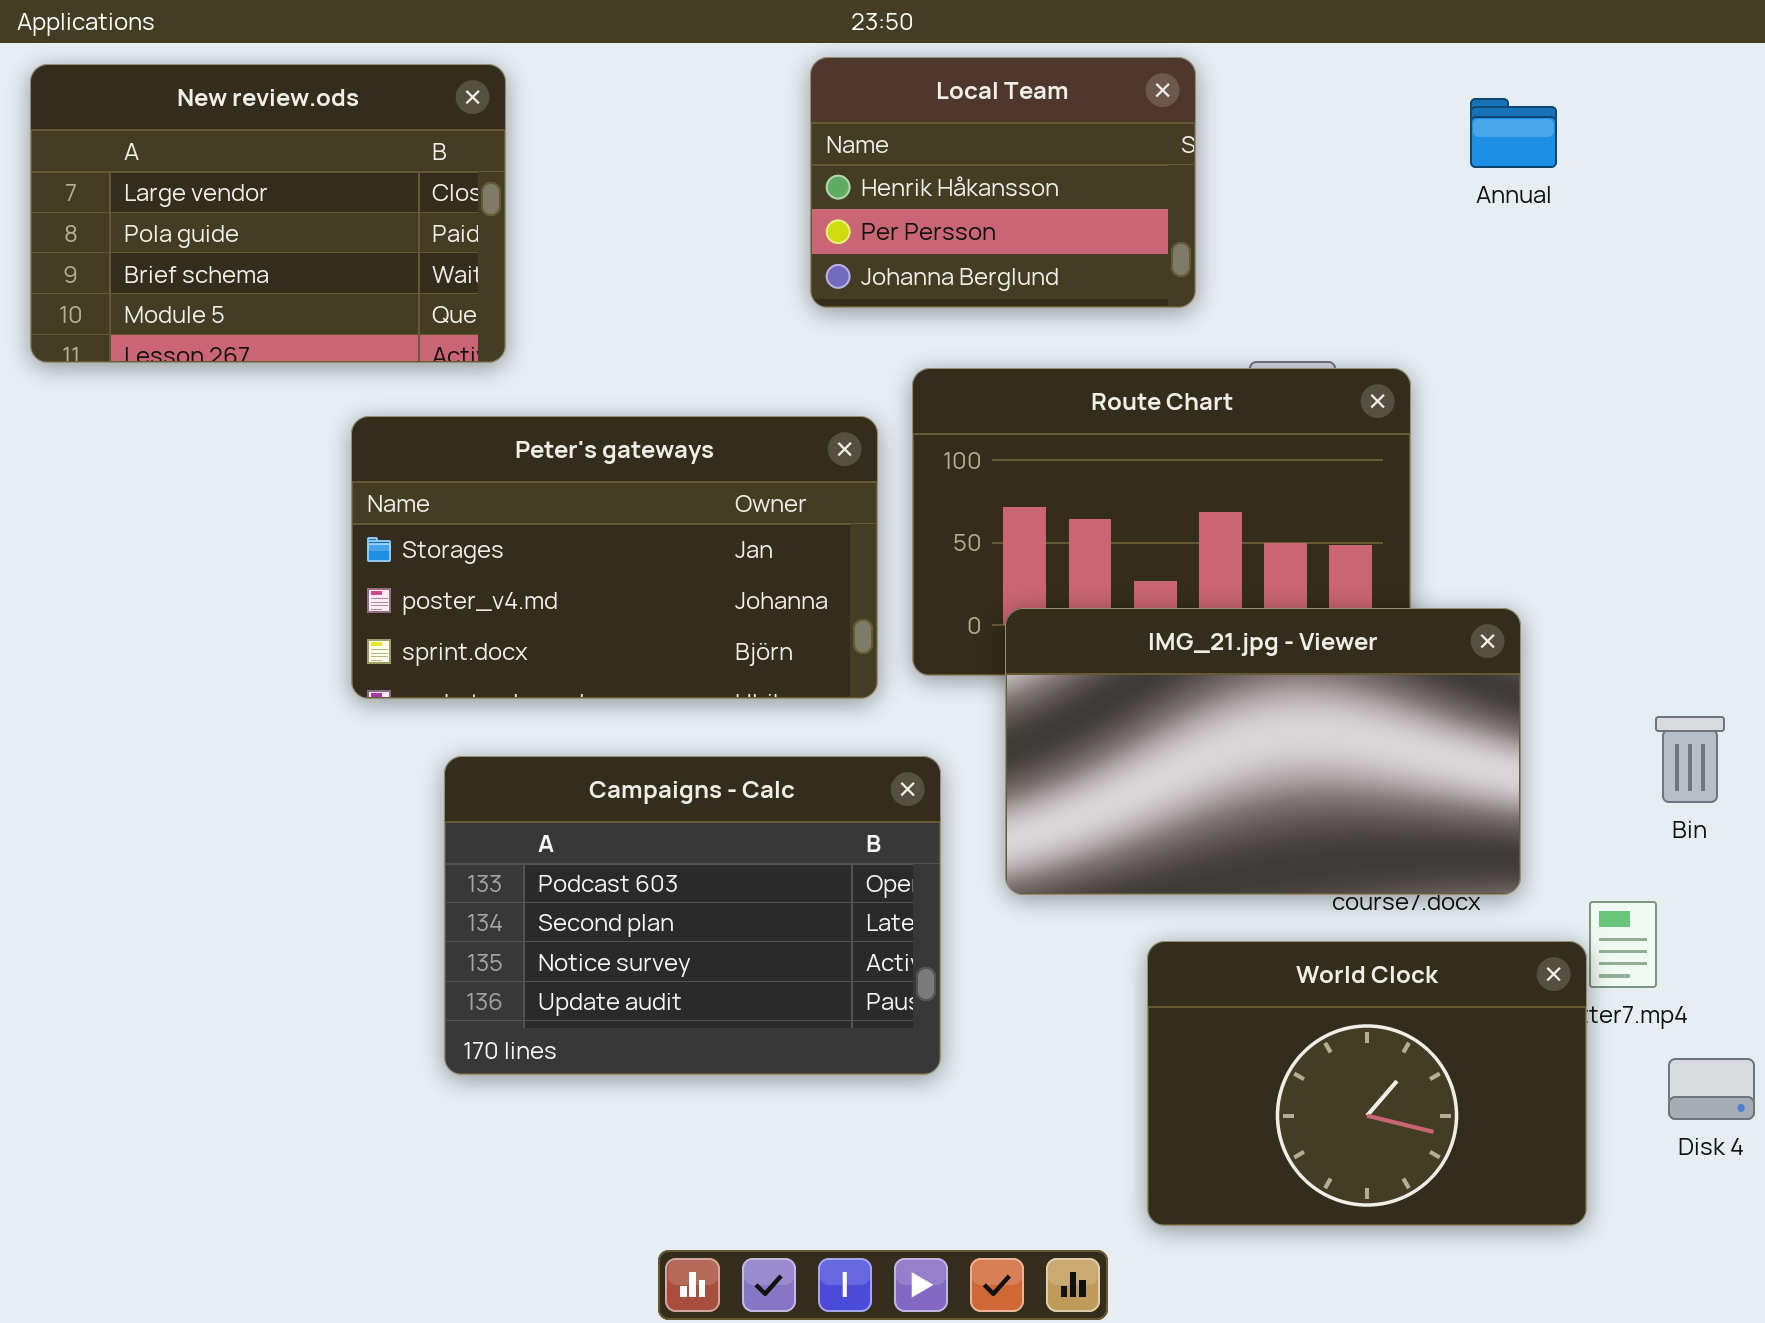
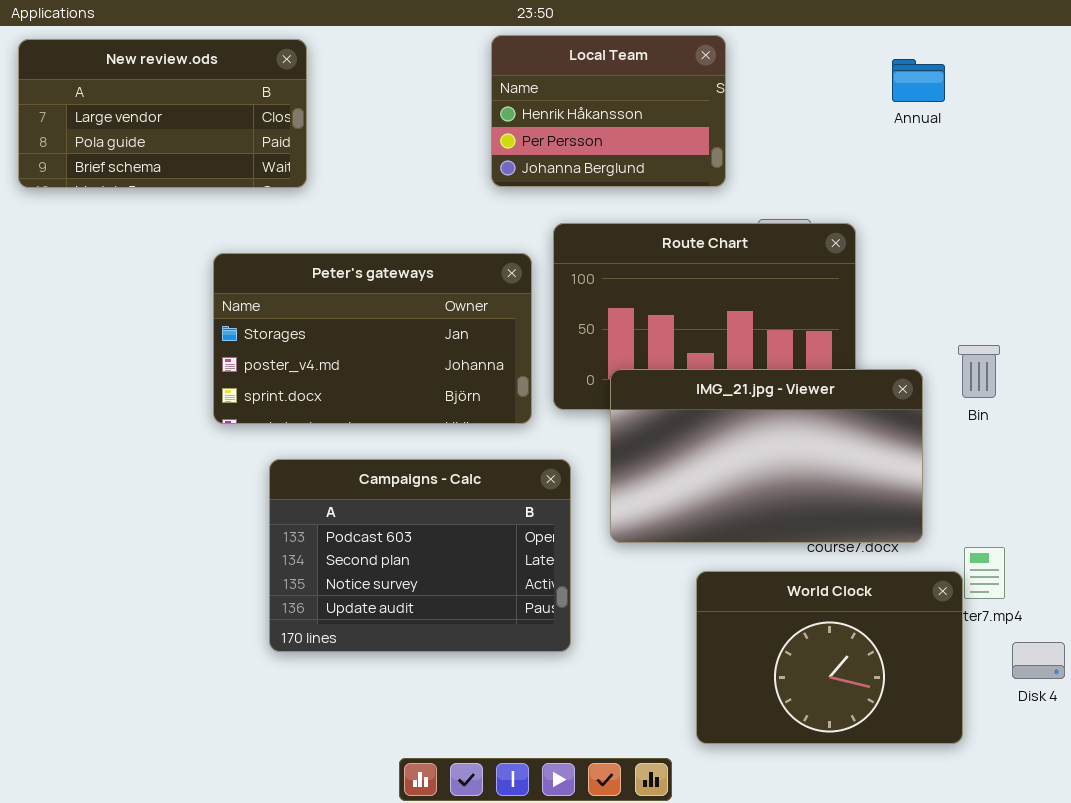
New review.ods: [30,64,506,363] -> [18,39,307,188], resized
Bin: [1655,716,1725,803] -> [958,345,1000,398], moved

